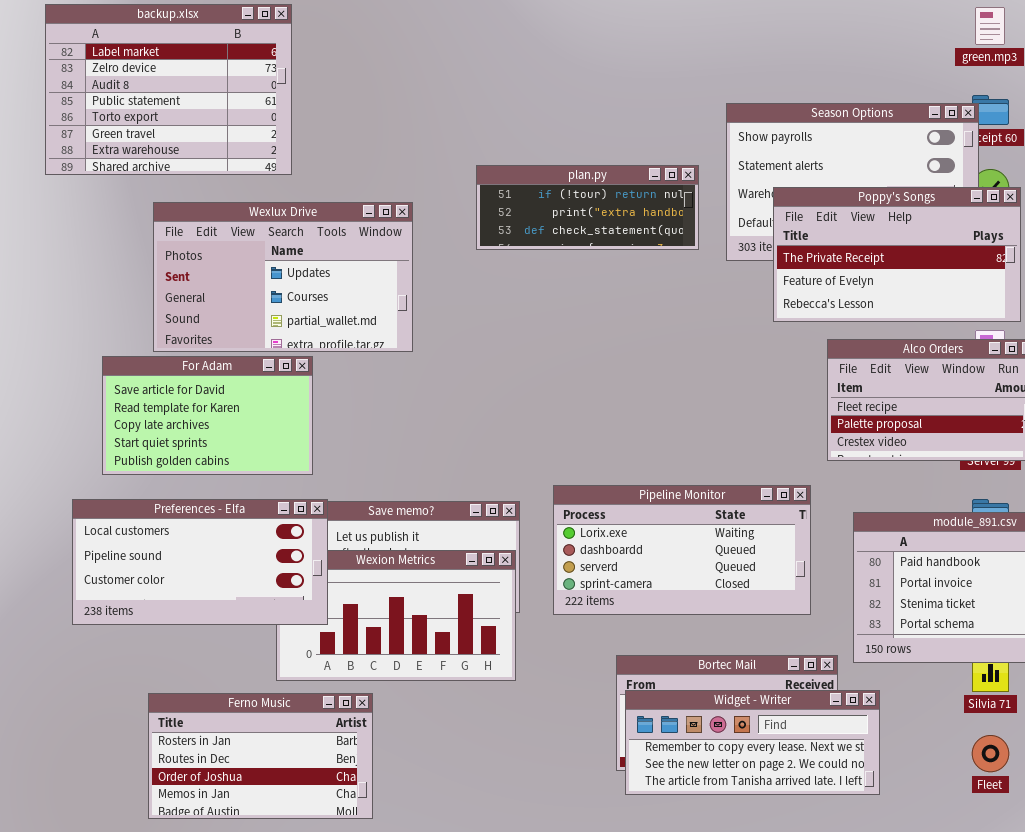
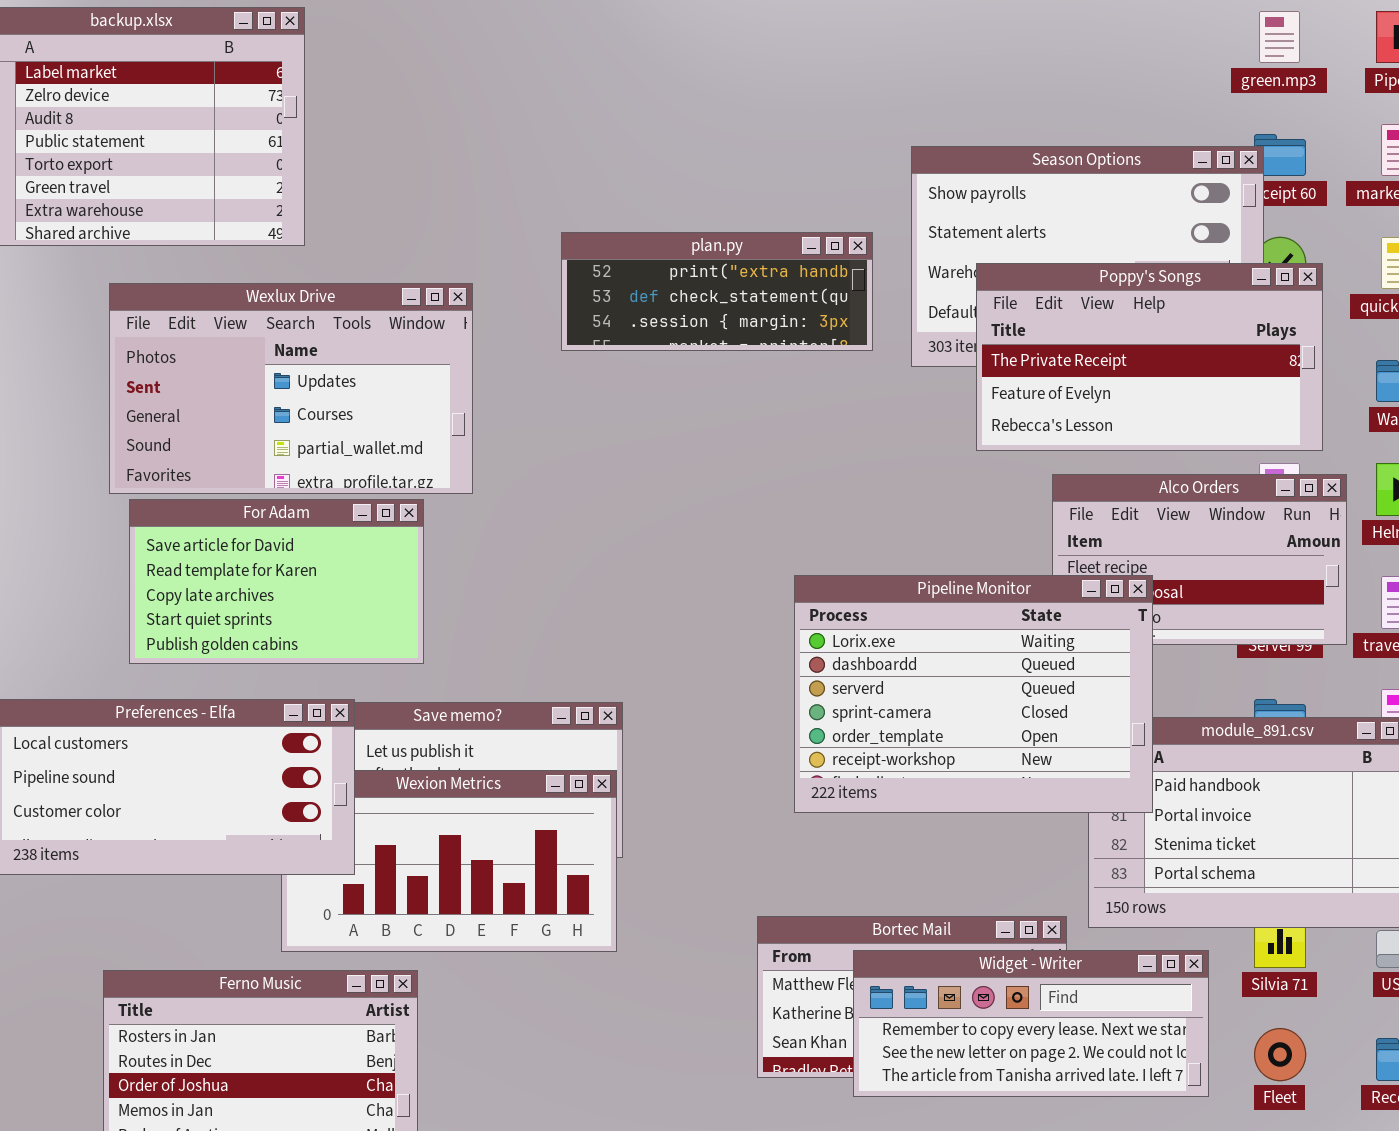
plan.py: [476,165,699,250] -> [561,232,873,351], scrolled down 1 row
For Adam: [102,356,313,475] -> [129,499,424,664], moved
Pipeline Monitor: [553,485,811,615] -> [794,575,1153,813], moved, resized
Widget - Writer: [625,690,880,795] -> [853,950,1209,1097], moved

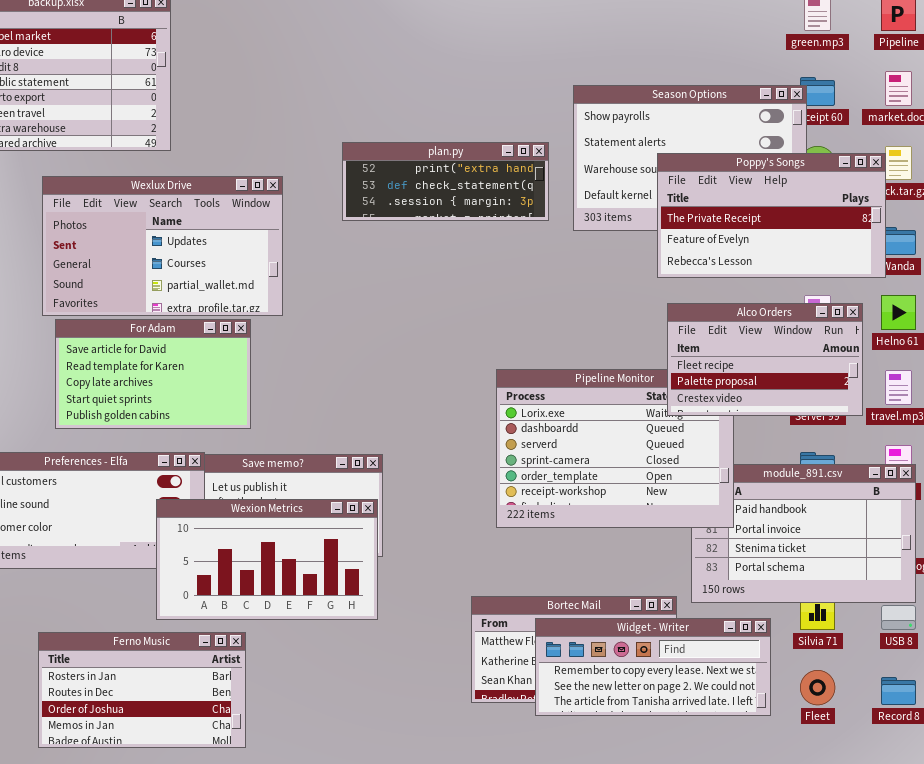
Poppy's Songs: [976,263,1323,451] -> [657,153,886,278], moved
Alco Orders: [1052,474,1347,645] -> [667,303,863,416], raised
Wexion Metrics: [281,770,617,952] -> [156,499,378,620], raised

